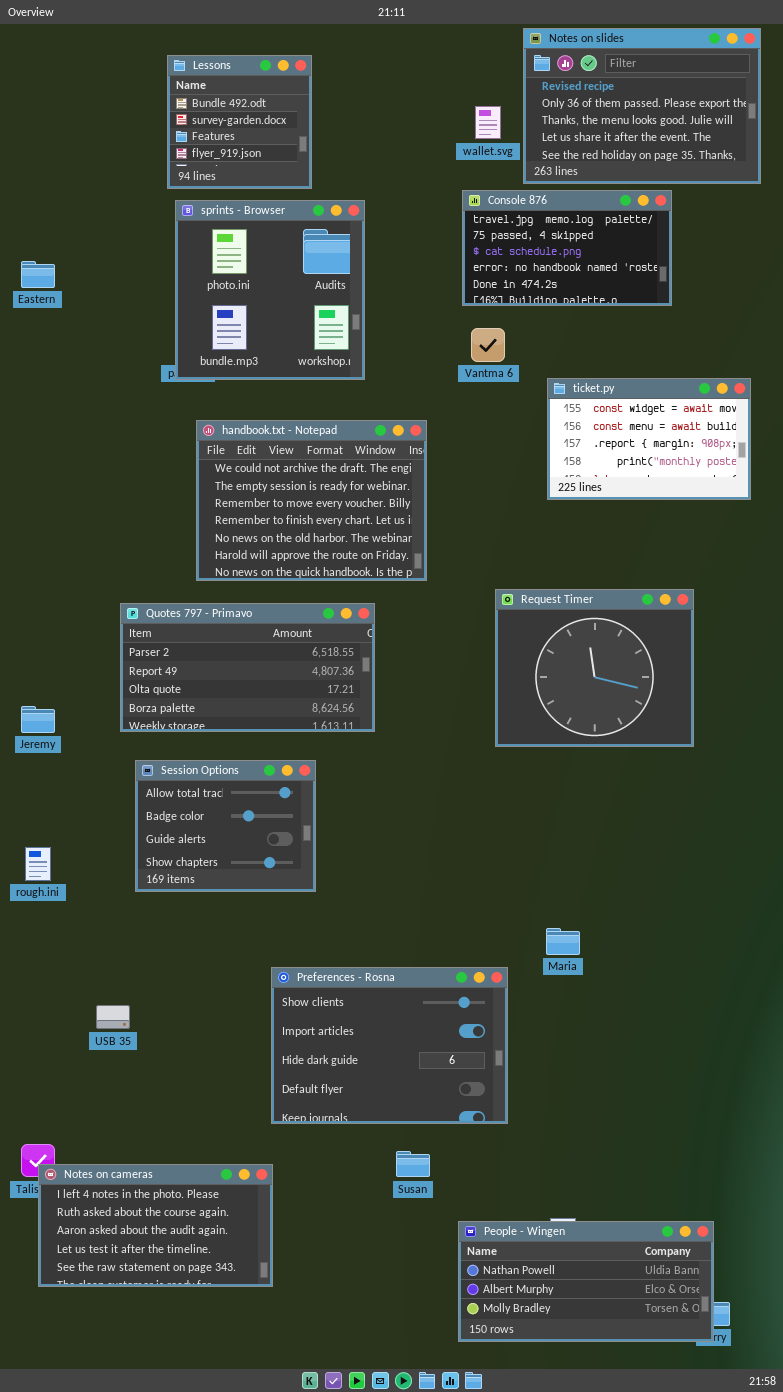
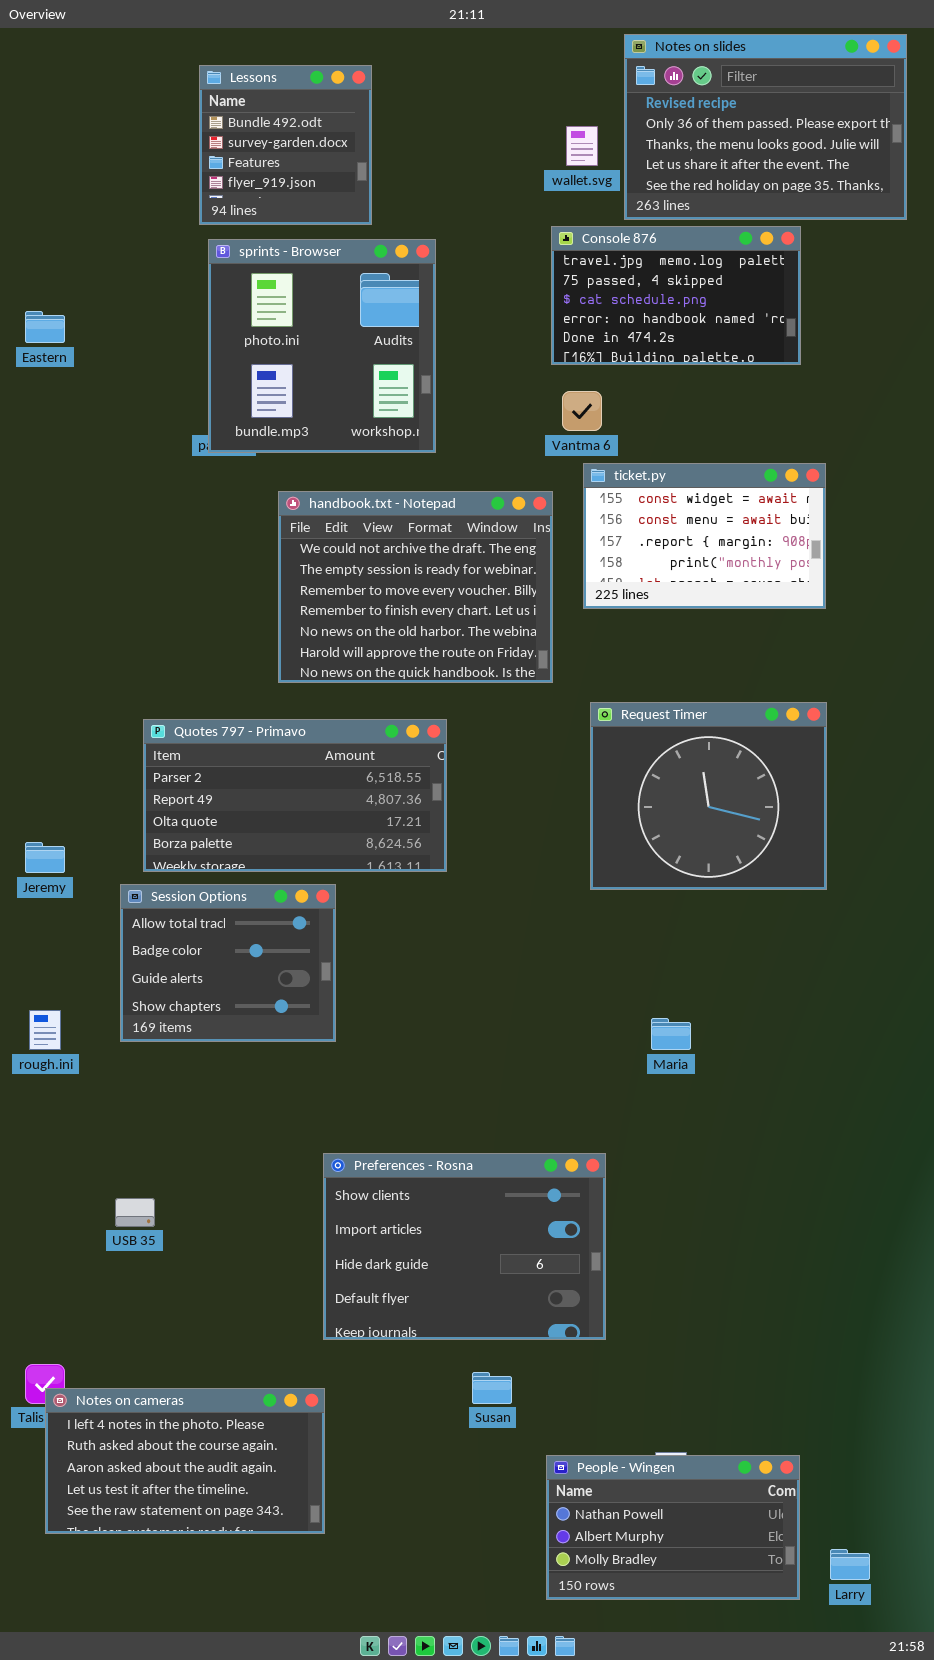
ticket.py: [547,378,751,500] -> [583,463,826,609], moved
handbook.txt - Notepad: [196,420,427,581] -> [278,491,553,683], moved
Session Options: [135,760,316,892] -> [120,884,336,1042], moved
Maria: [546,928,580,955] -> [651,1018,691,1050], moved
People - Wingen: [458,1221,714,1342] -> [546,1455,800,1600], resized

